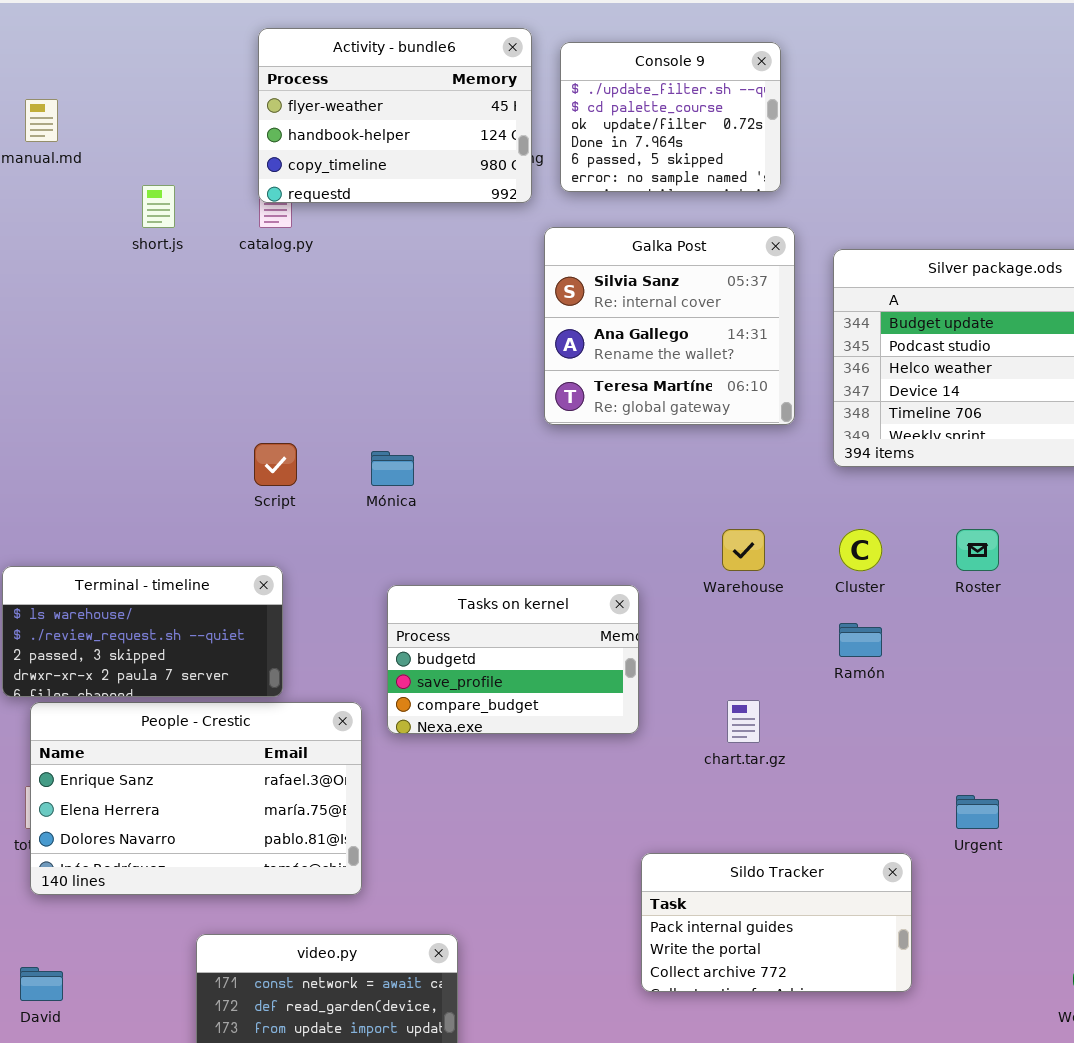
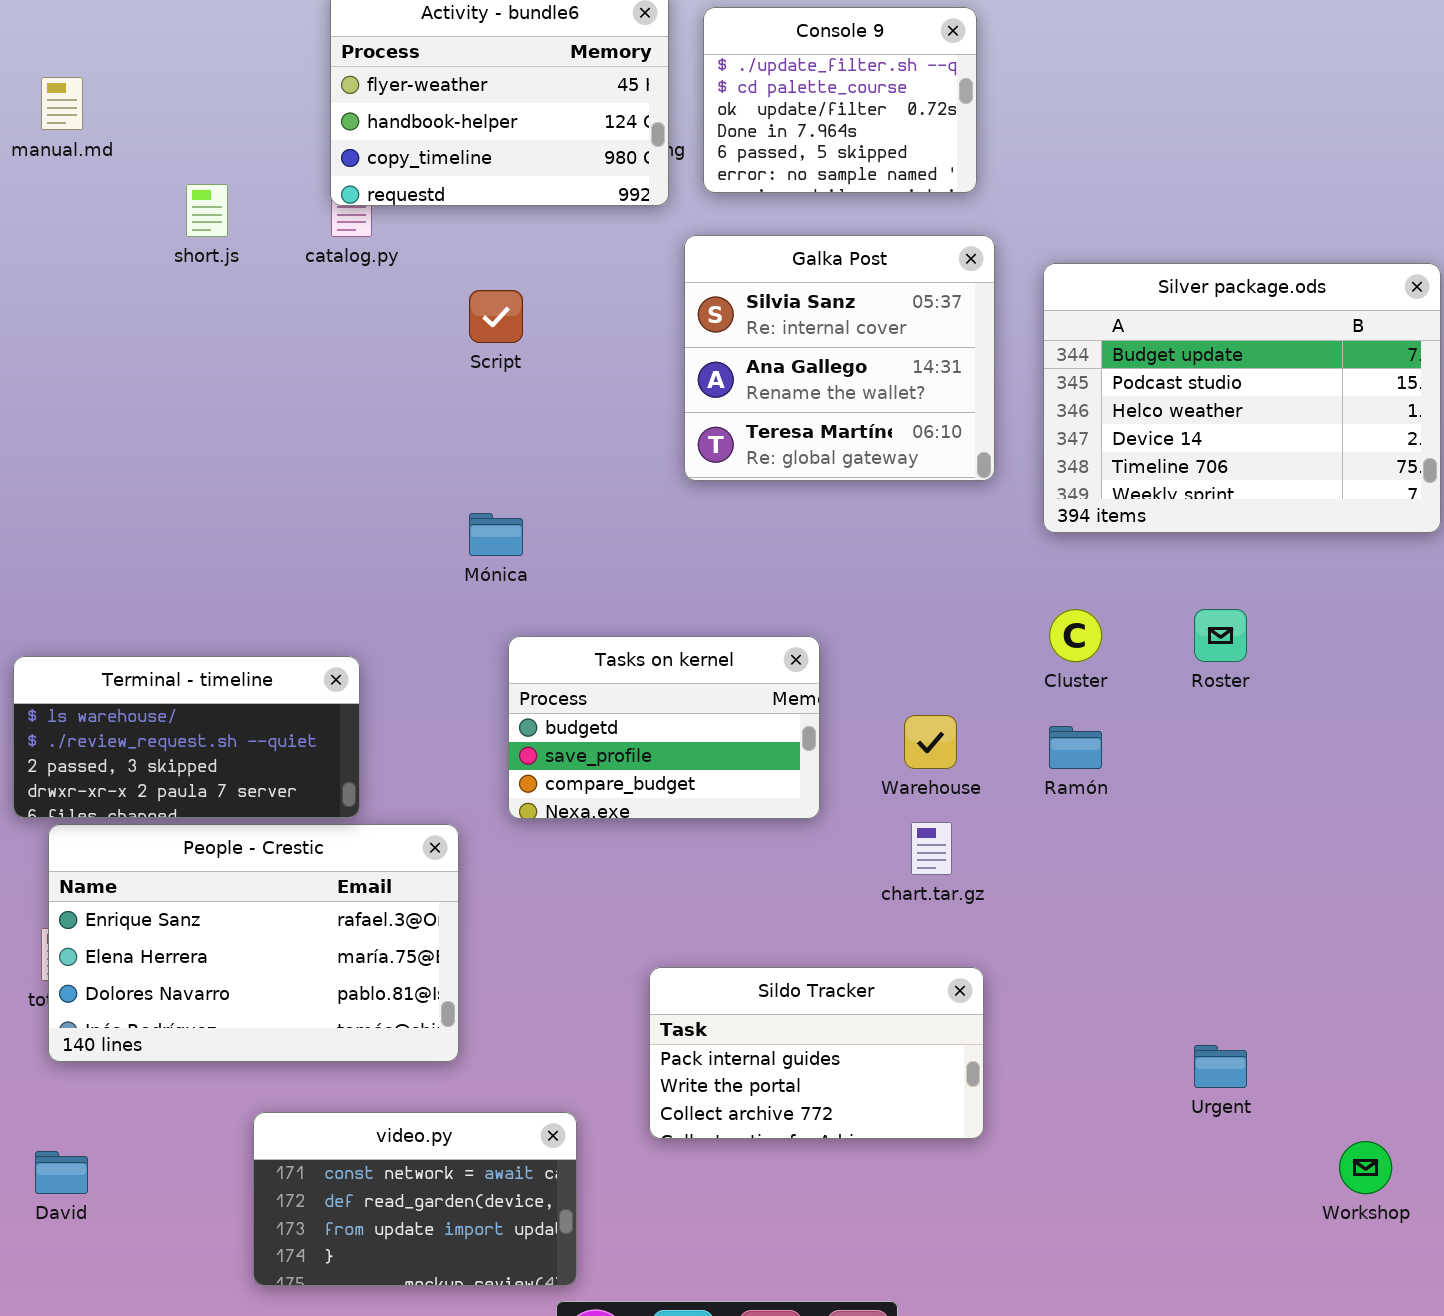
Script: [254,443,297,486] -> [469,290,523,343], moved
Warehouse: [722,529,765,571] -> [904,715,957,769], moved
Tasks on kernel: [387,585,639,734] -> [508,636,820,819], moved
Urgent: [956,795,999,829] -> [1194,1045,1247,1088], moved
Sildo Tracker: [641,853,912,992] -> [649,967,984,1139], moved

